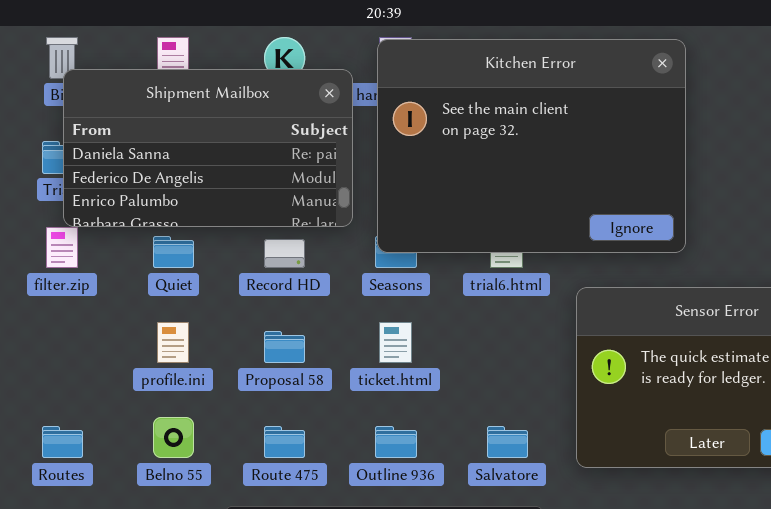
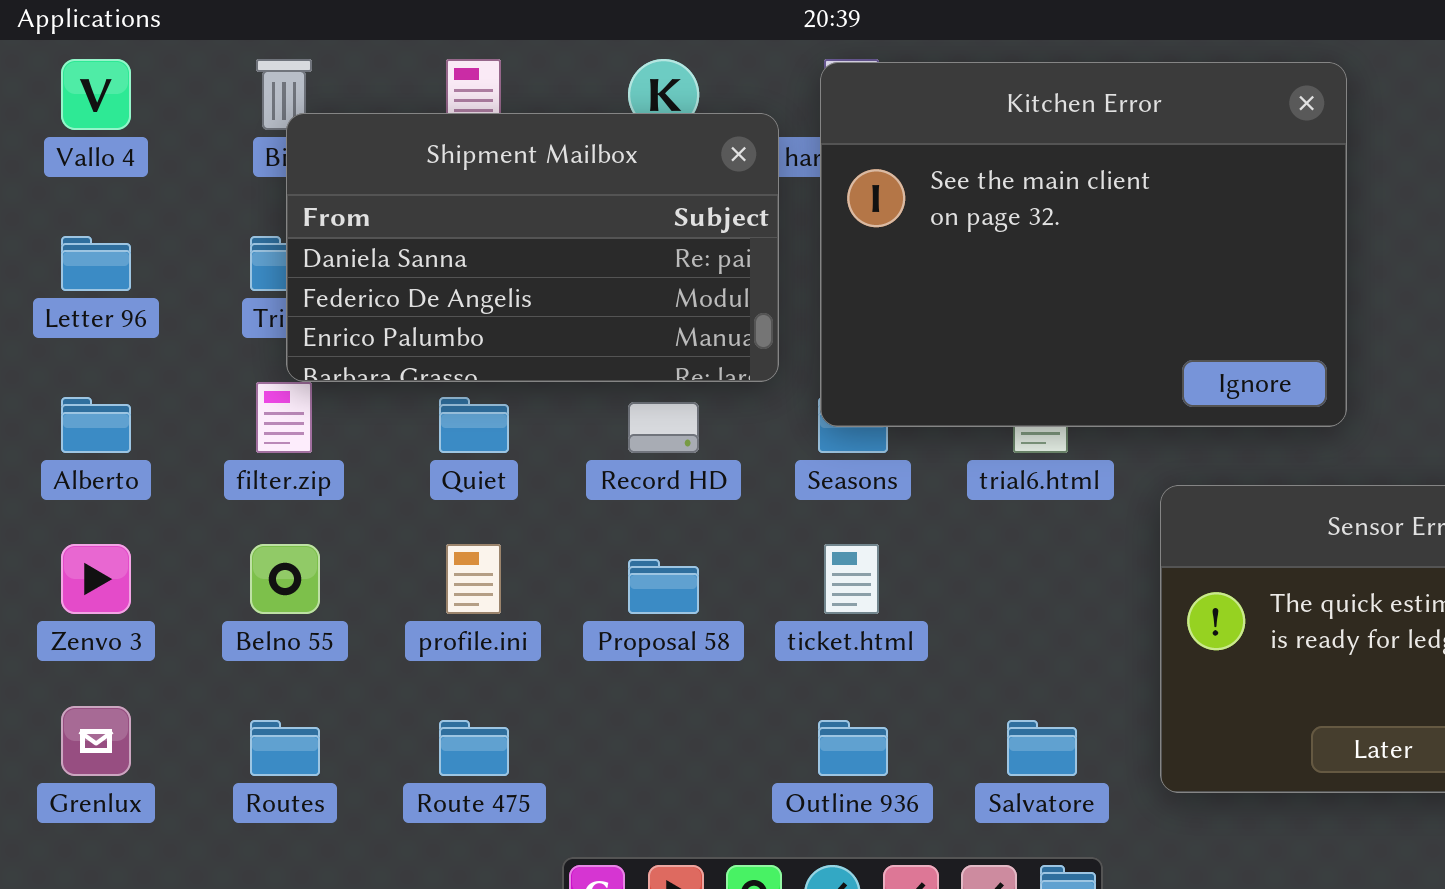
Belno 55: [153,417,194,458] -> [250,544,320,614], moved
Route 475: [264,426,305,458] -> [439,720,509,776], moved

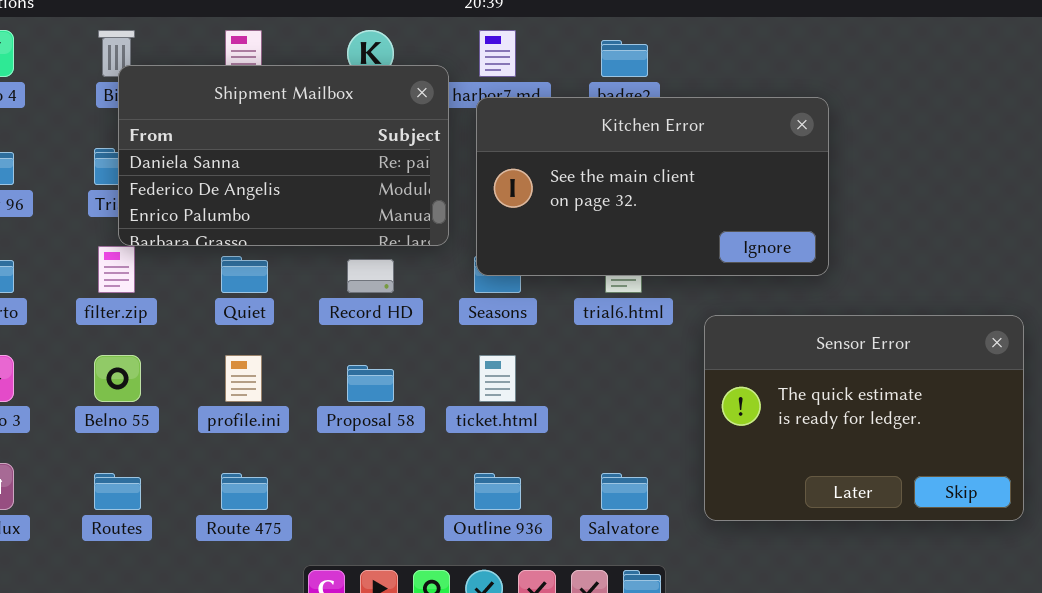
Kitchen Error: [820,62,1347,427] -> [476,97,829,276], resized

